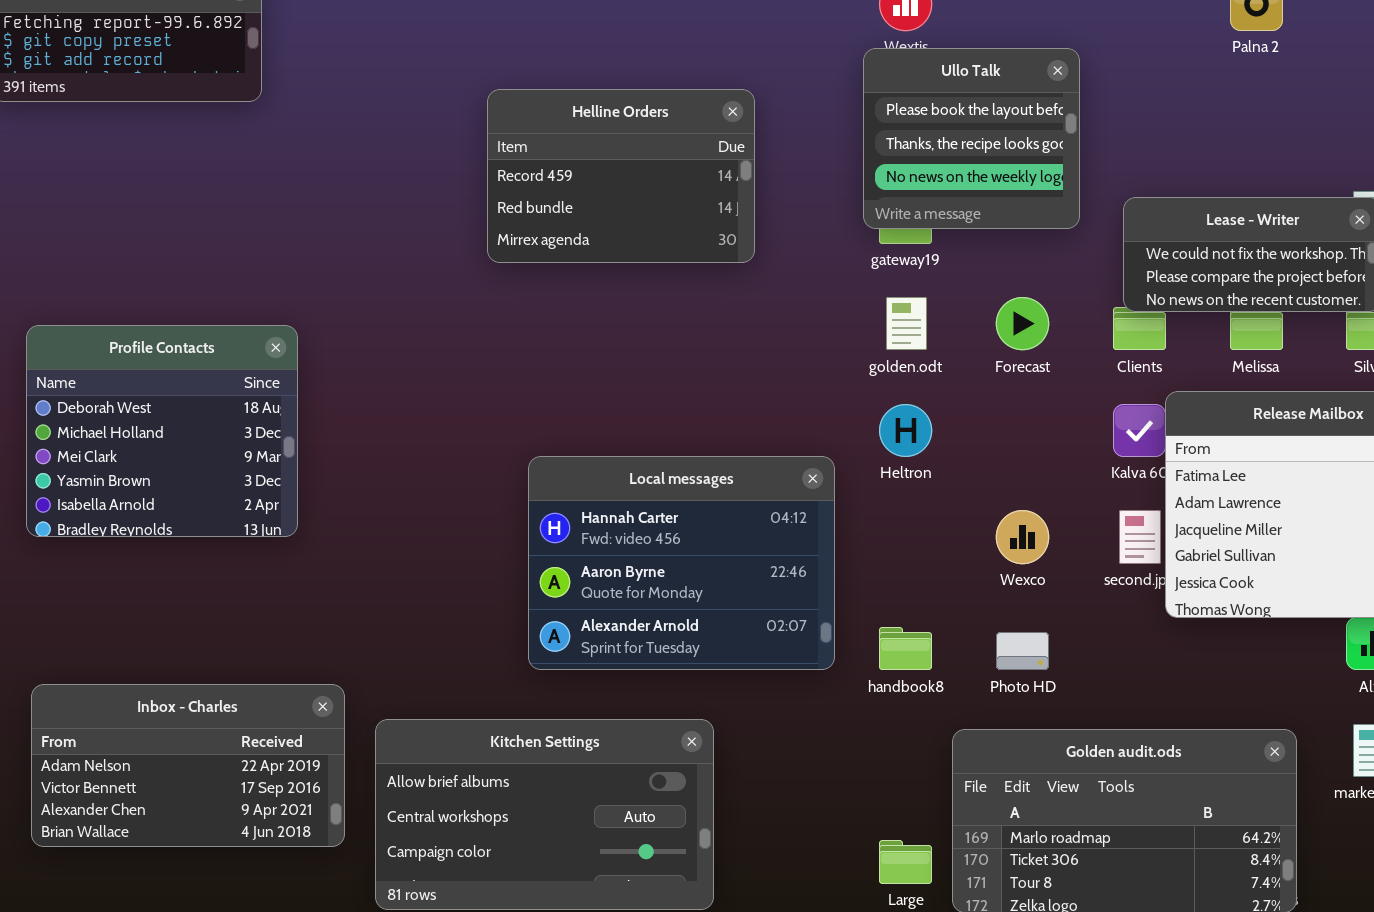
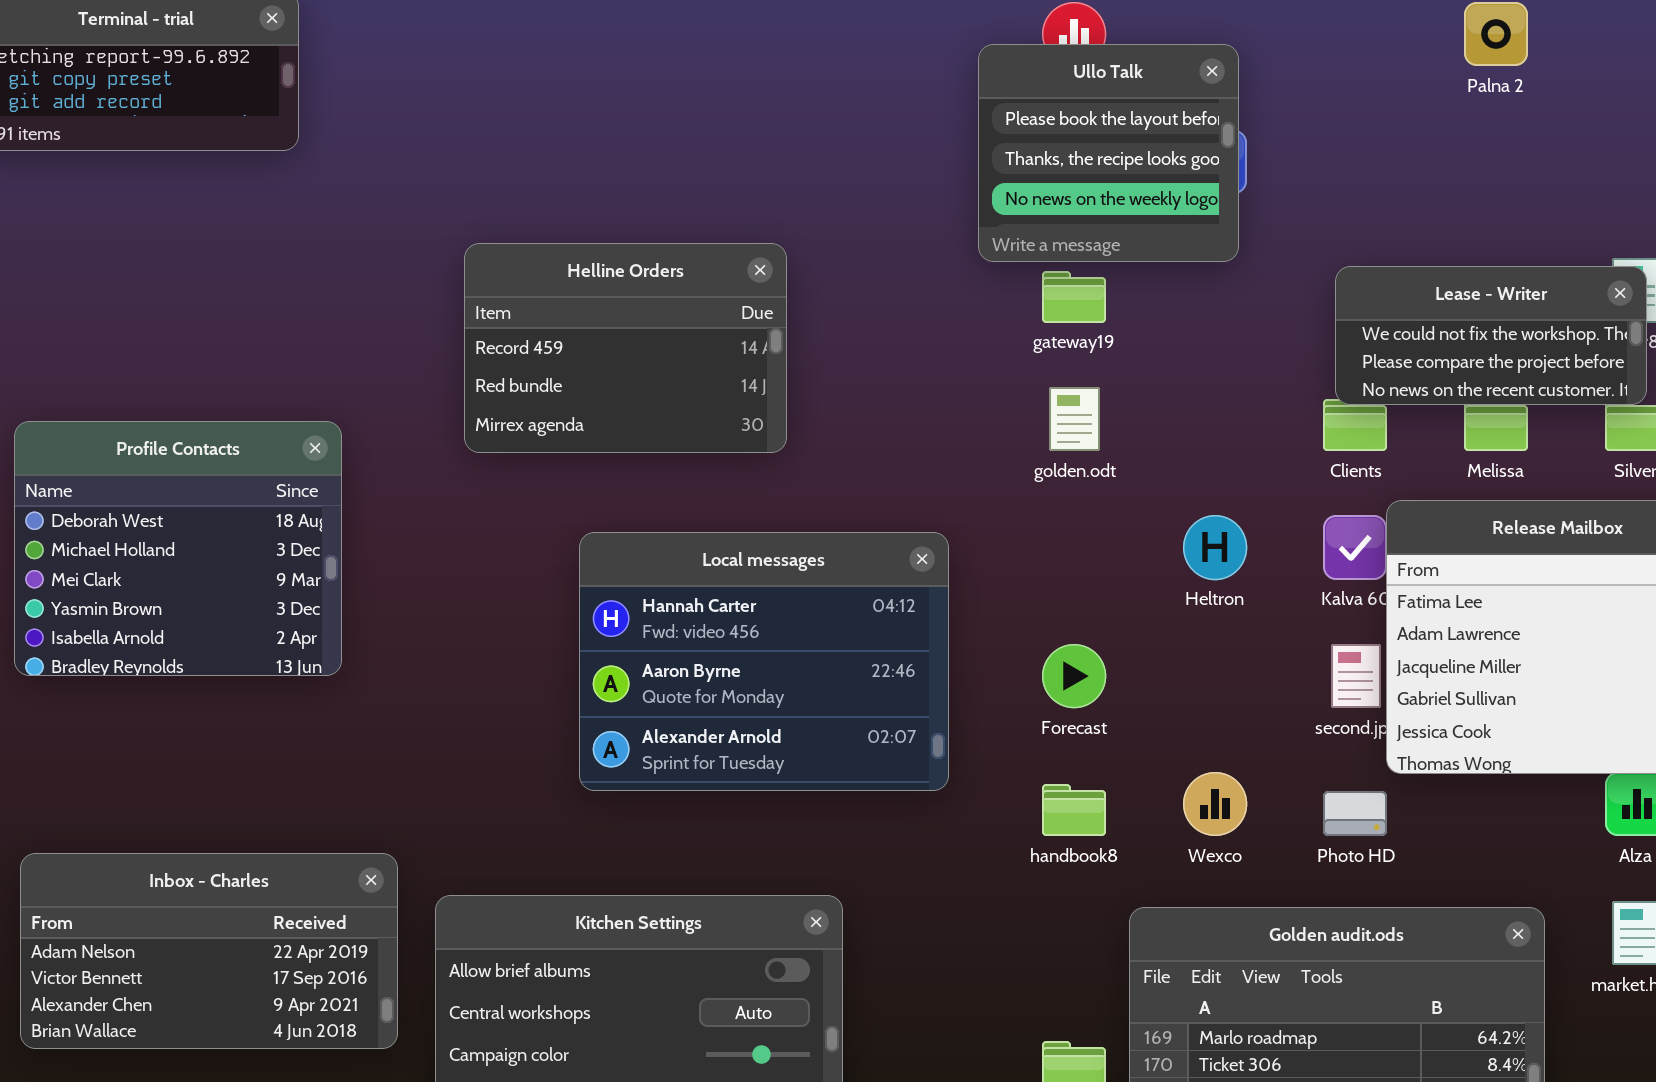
Ullo Talk: [863,48,1080,229] -> [978,44,1239,262], moved
Helline Orders: [487,89,755,263] -> [464,243,787,453], moved
Forecast: [996,297,1049,350] -> [1042,644,1106,708], moved
Heltron: [879,404,932,457] -> [1183,515,1247,580], moved
Local messages: [528,456,835,670] -> [579,532,949,791], moved
Wexco: [996,510,1049,564] -> [1183,772,1247,836], moved
Photo HD: [996,632,1049,670] -> [1323,791,1387,836], moved

